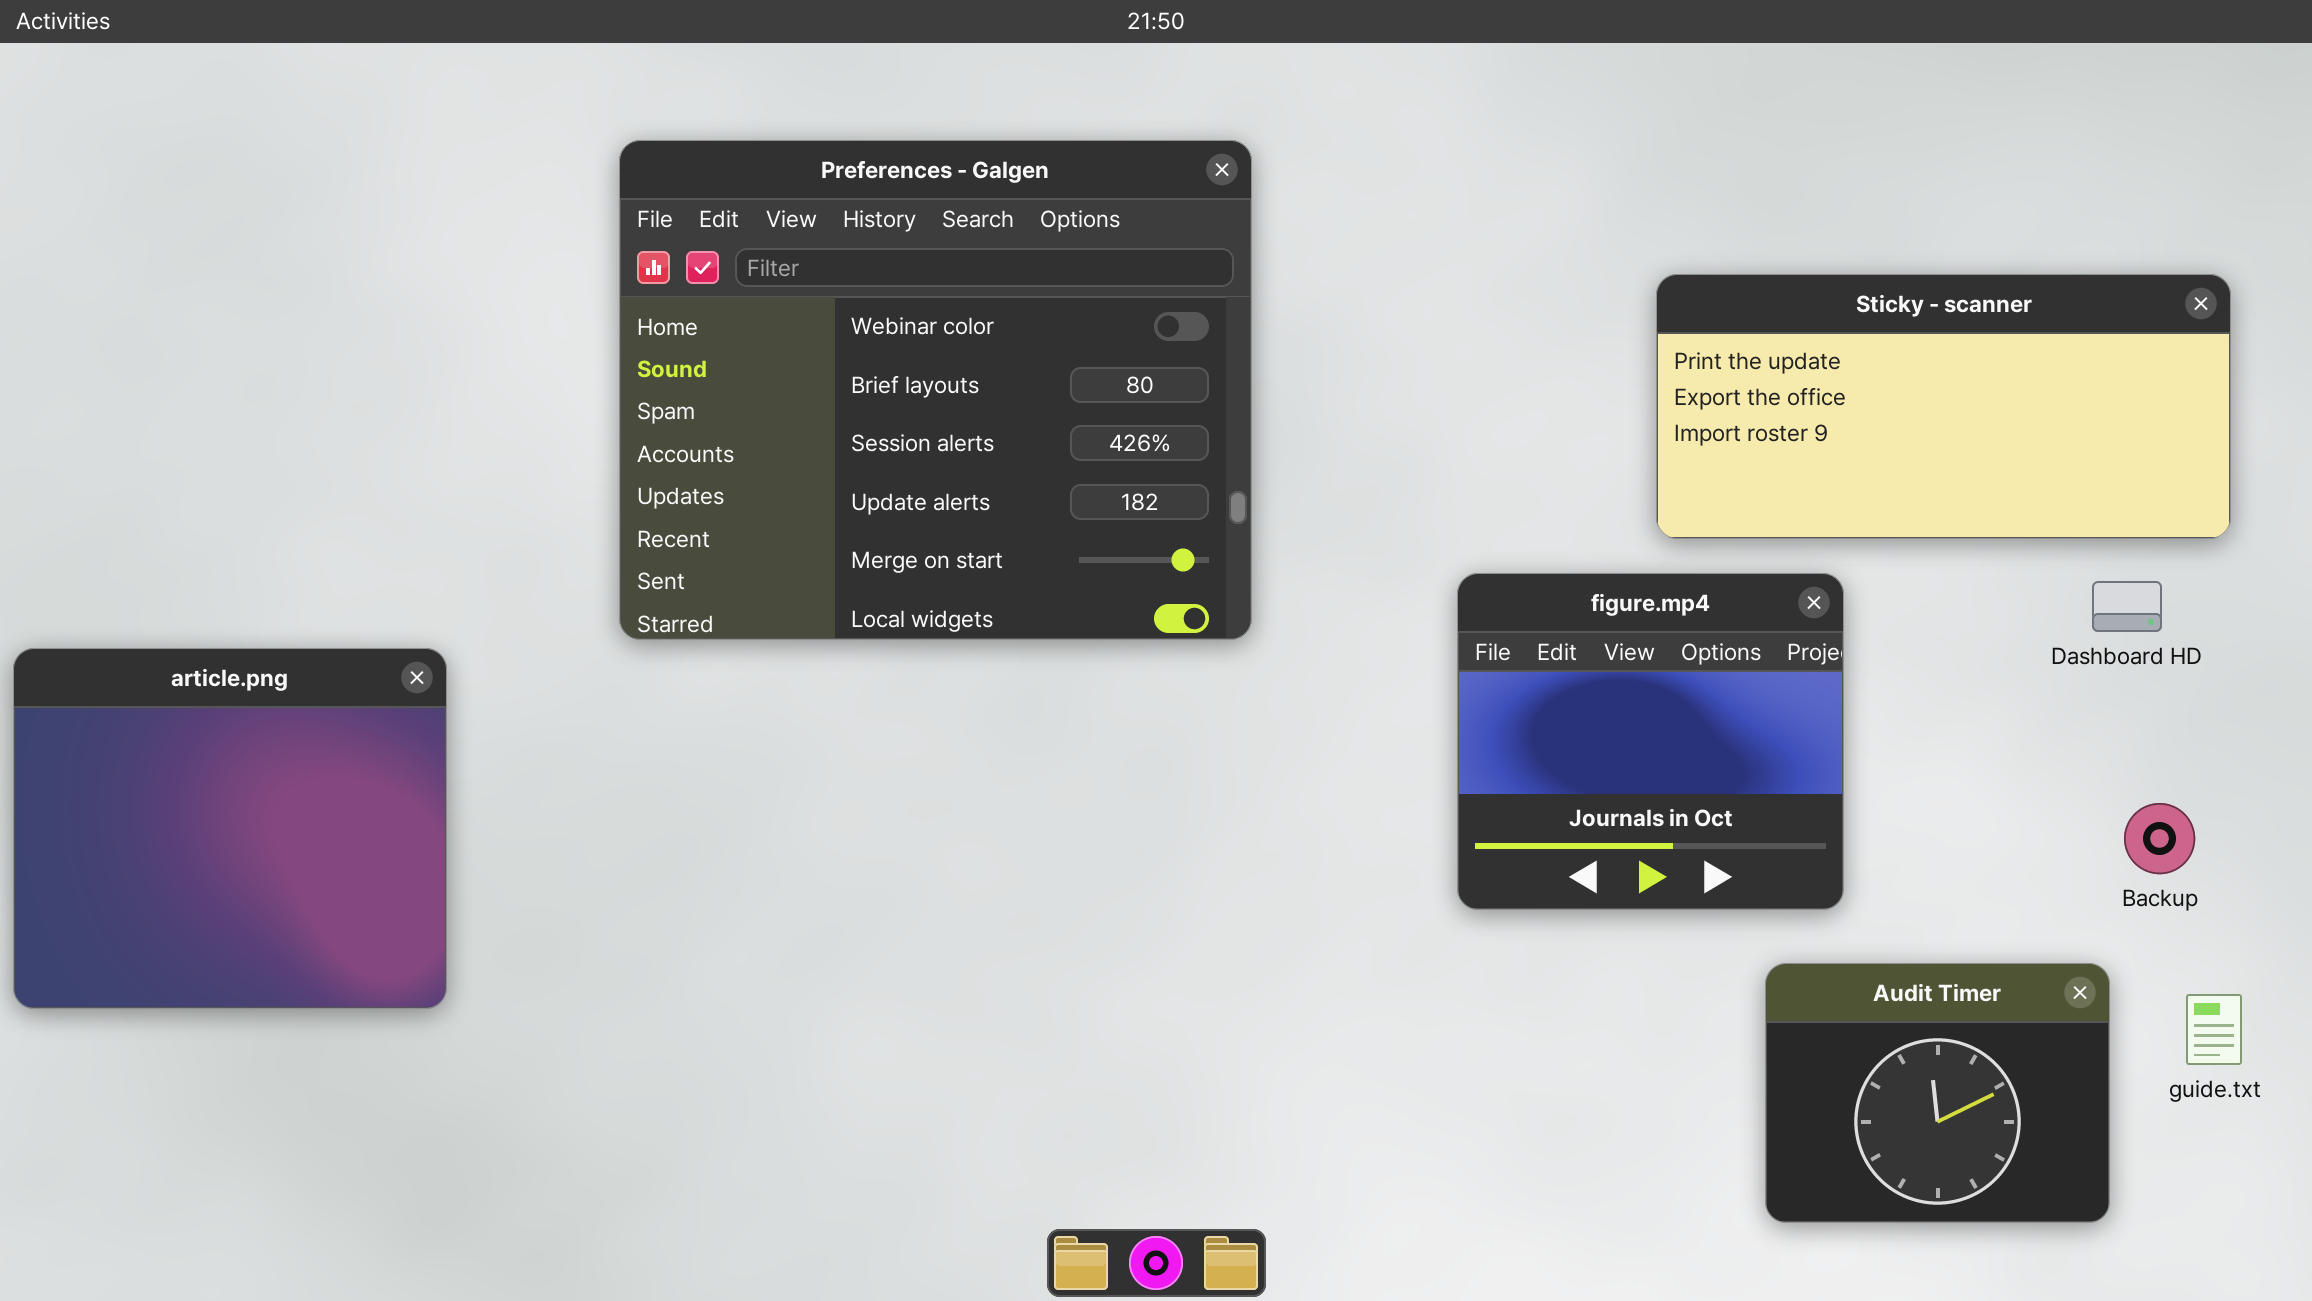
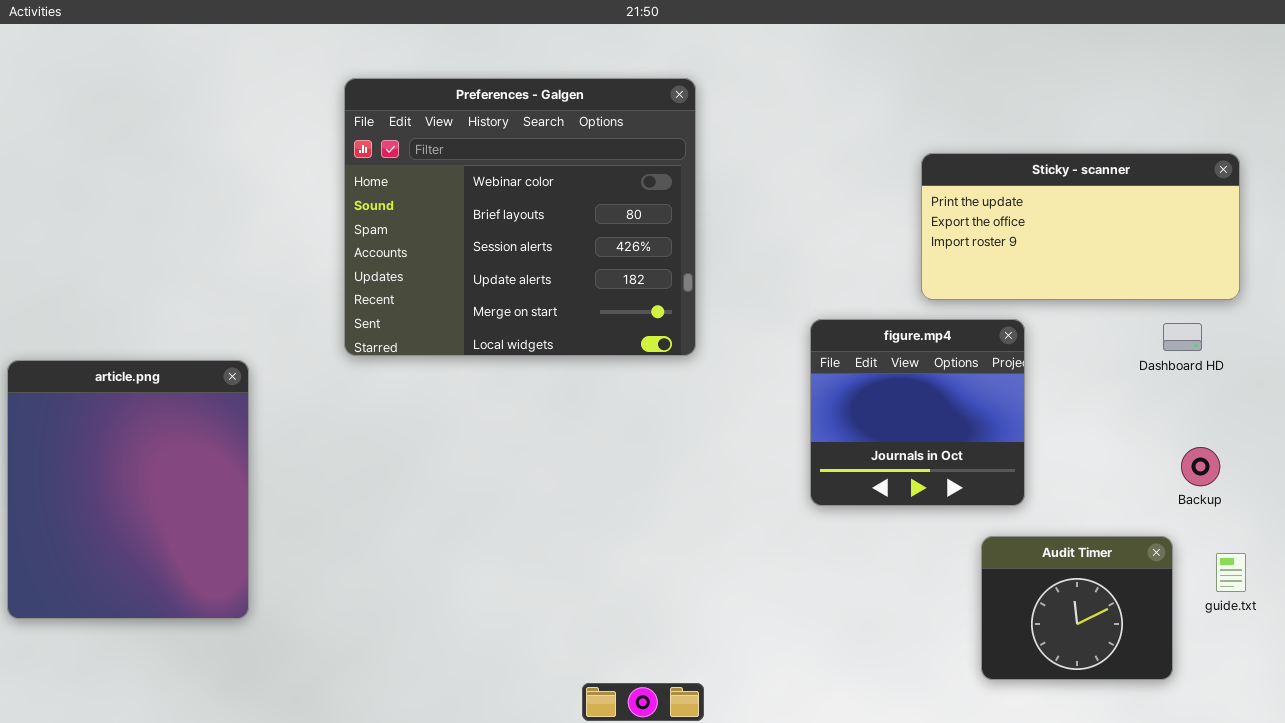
article.png: [13,648,447,1009] -> [7,360,249,619], resized

